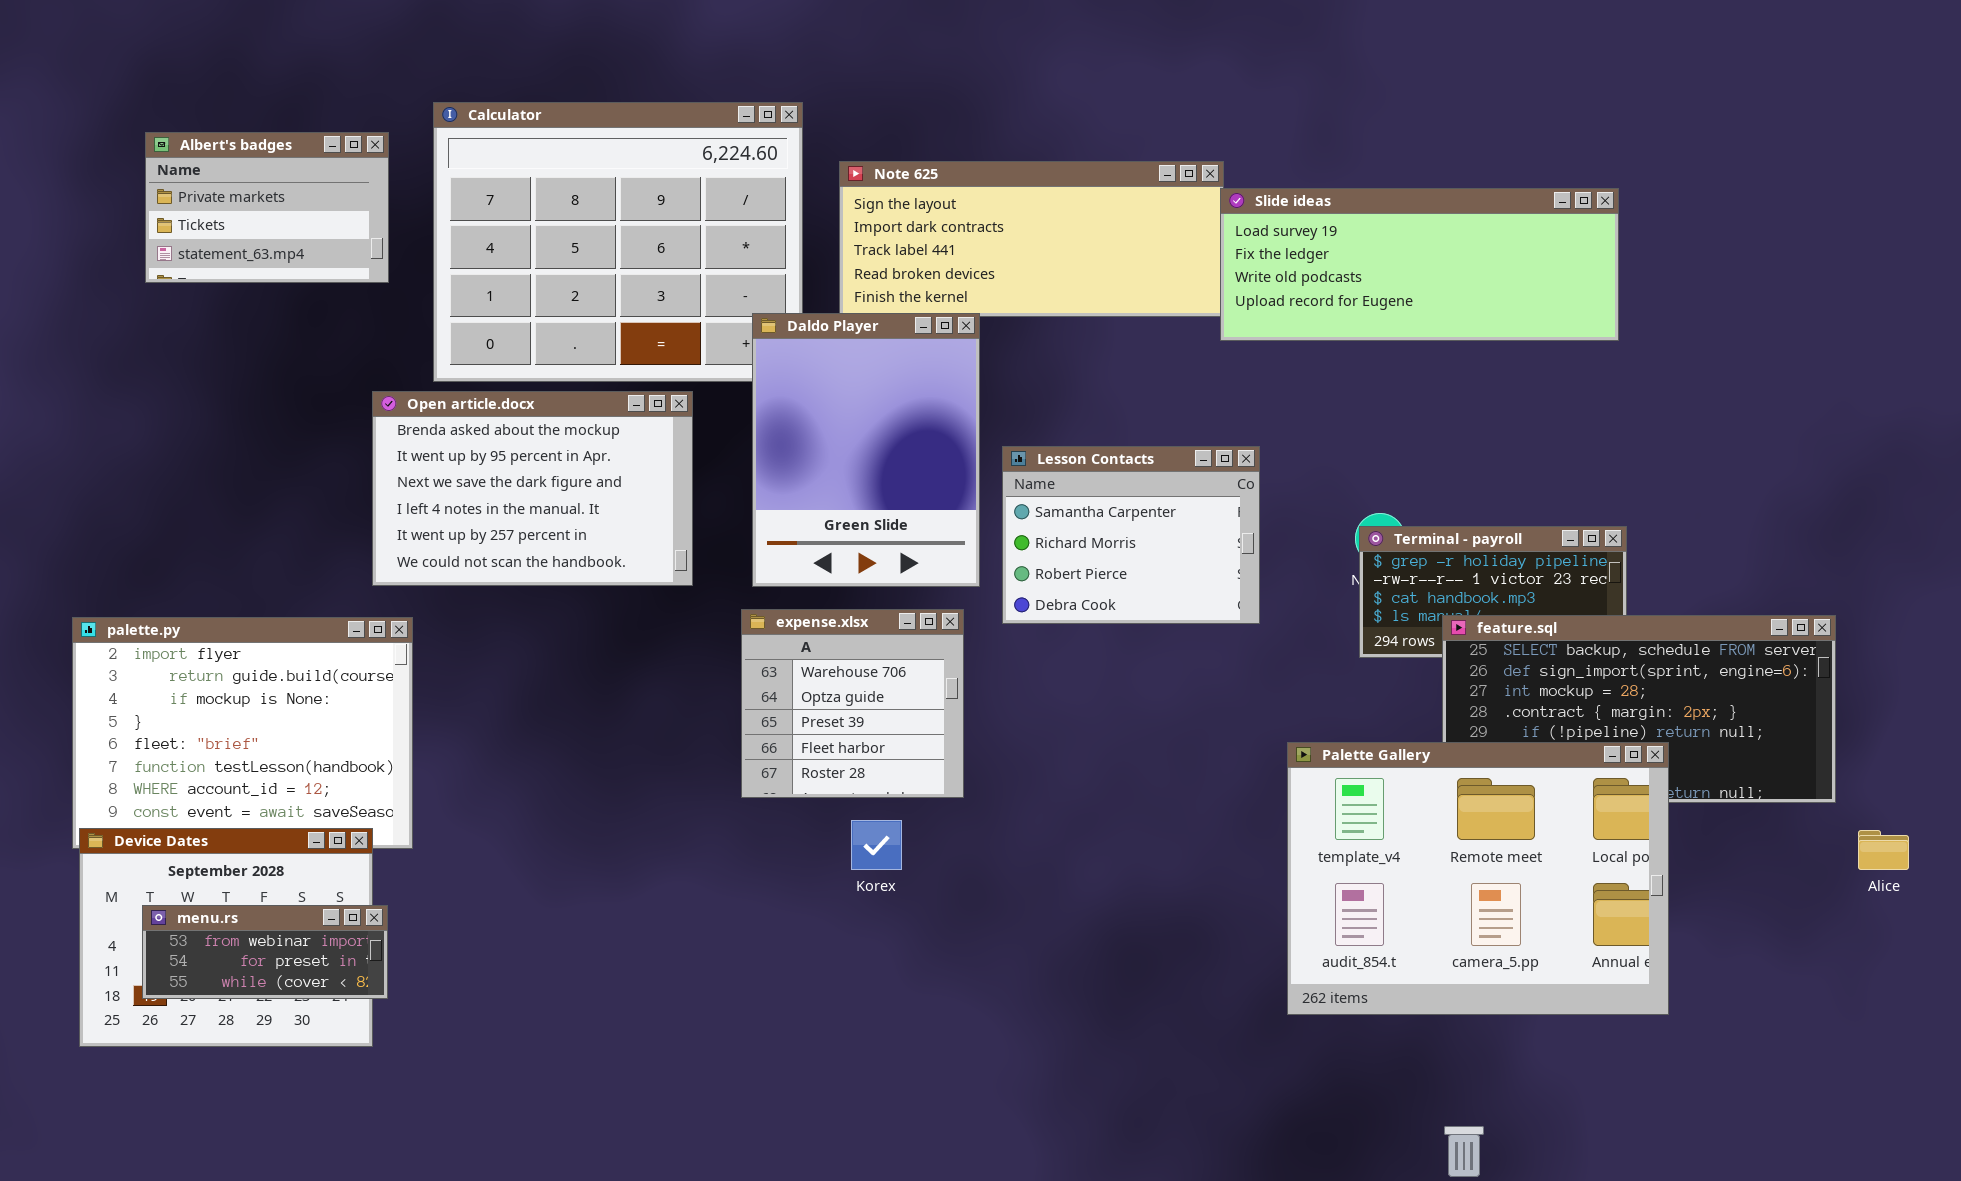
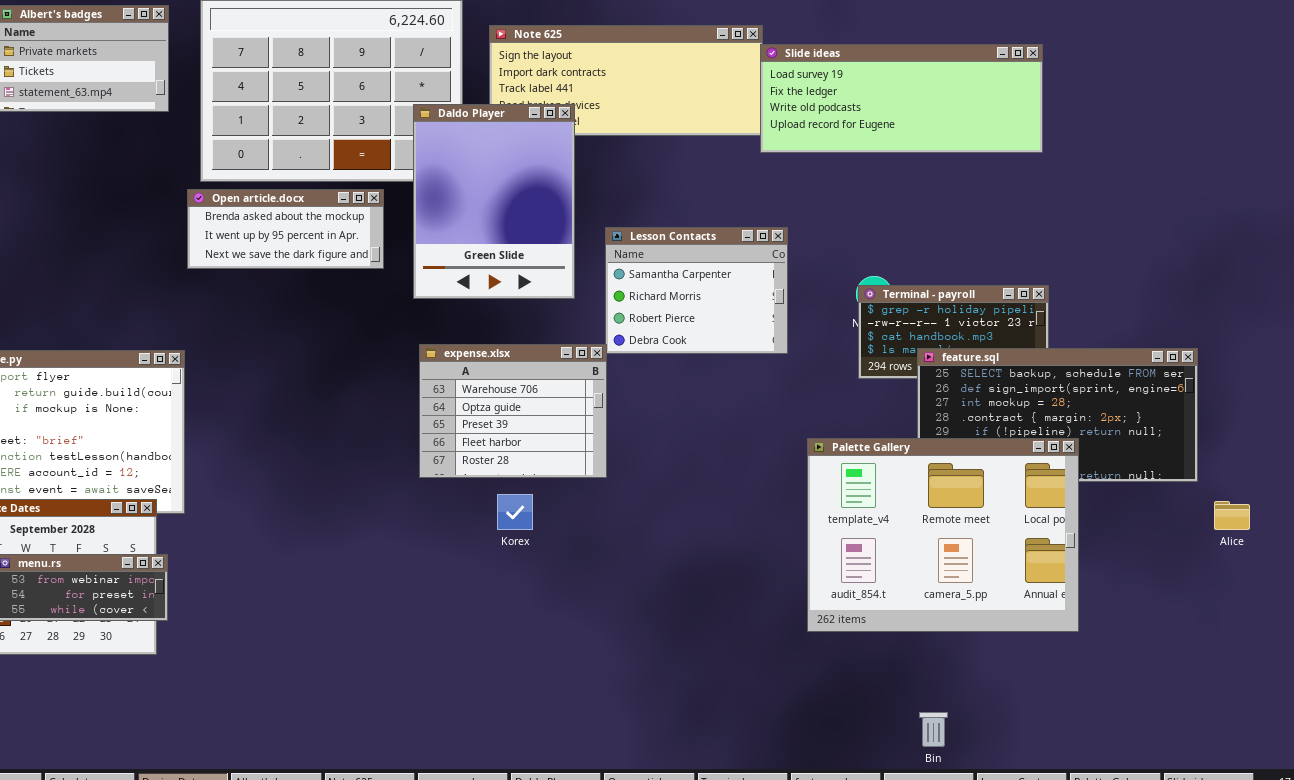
Daldo Player: [752,313,980,587] -> [413,104,575,299], moved
Open article.docx: [372,391,693,586] -> [187,189,384,269], resized
expense.xlsx: [741,609,964,798] -> [419,344,607,478], resized

